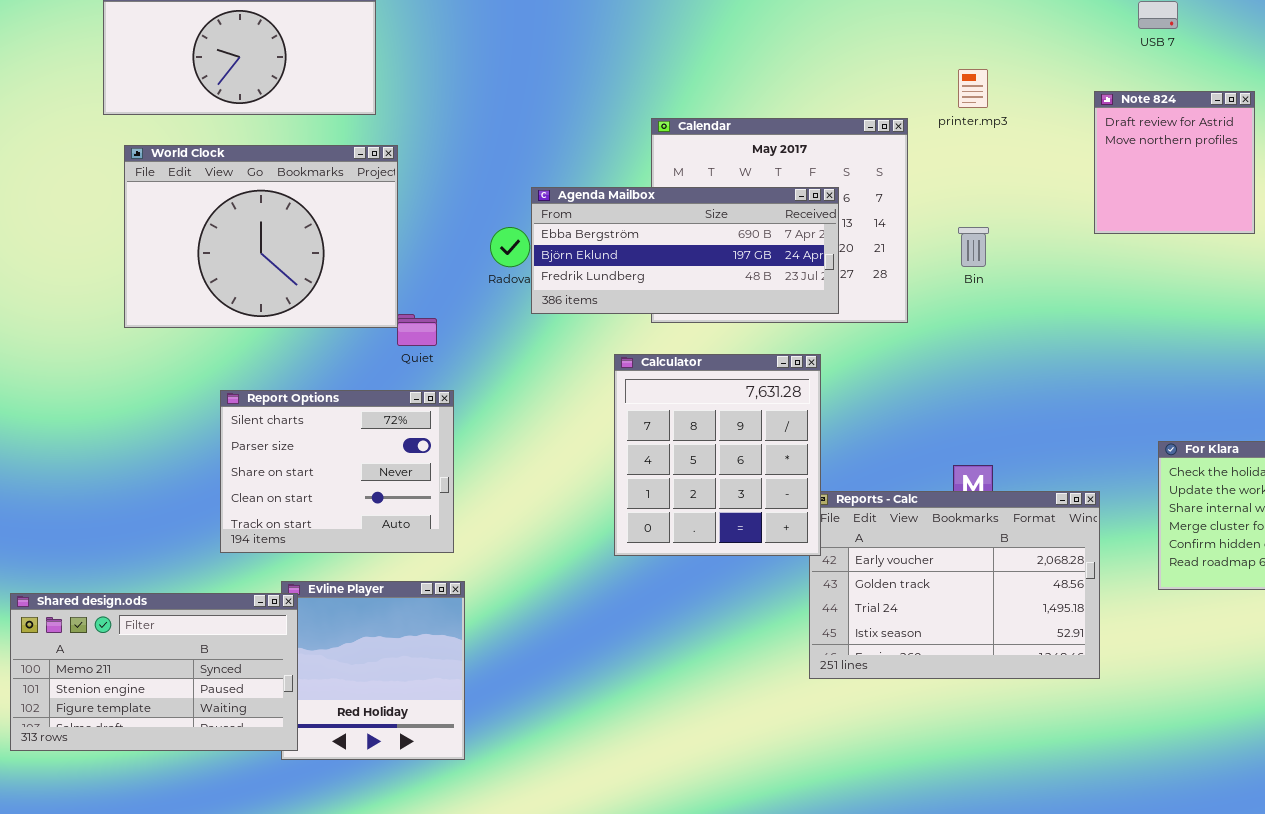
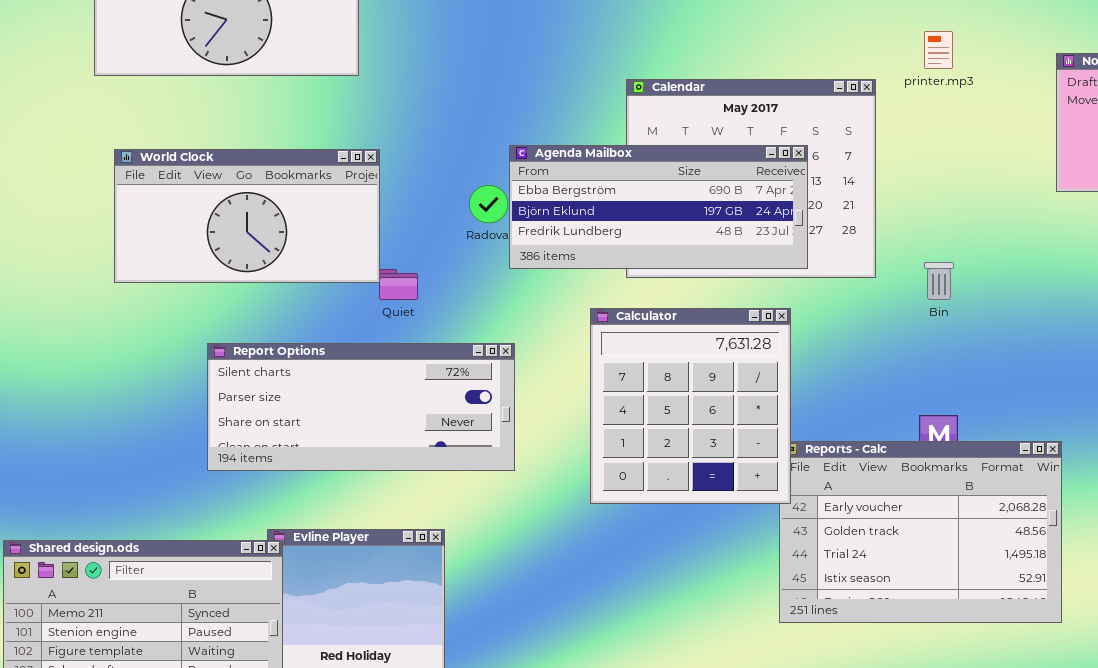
World Clock: [124,145,398,328] -> [114,149,380,283], resized
Bin: [958,227,989,267] -> [924,262,954,300], moved
Report Options: [220,390,454,553] -> [207,343,515,471], resized

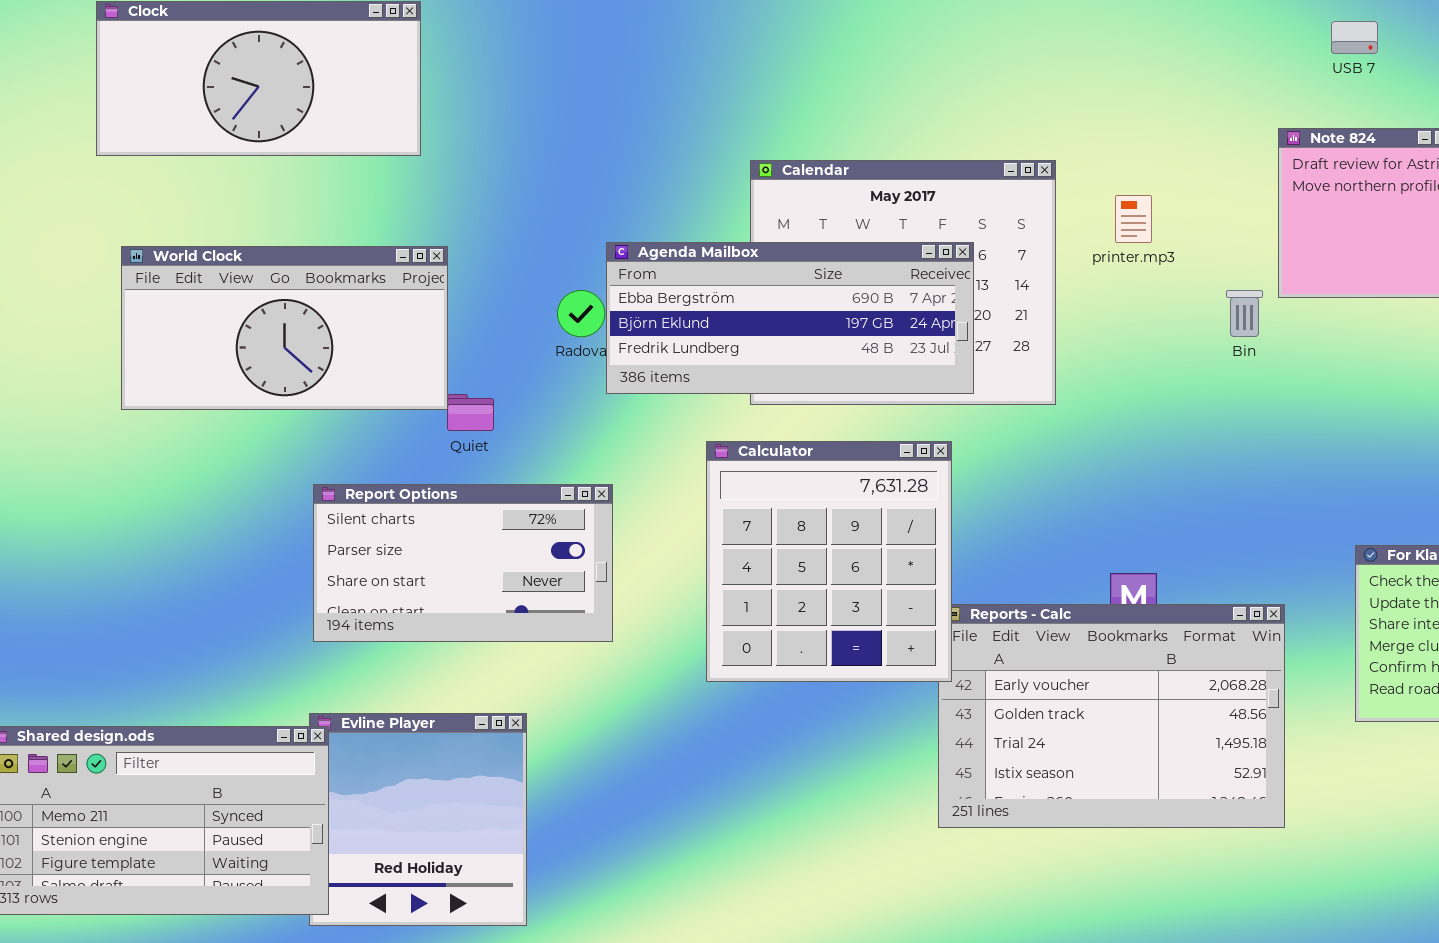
printer.mp3: [924,31,953,69] -> [1115,195,1152,243], moved
Bin: [924,262,954,300] -> [1226,290,1263,337], moved
Report Options: [207,343,515,471] -> [313,484,613,642], resized

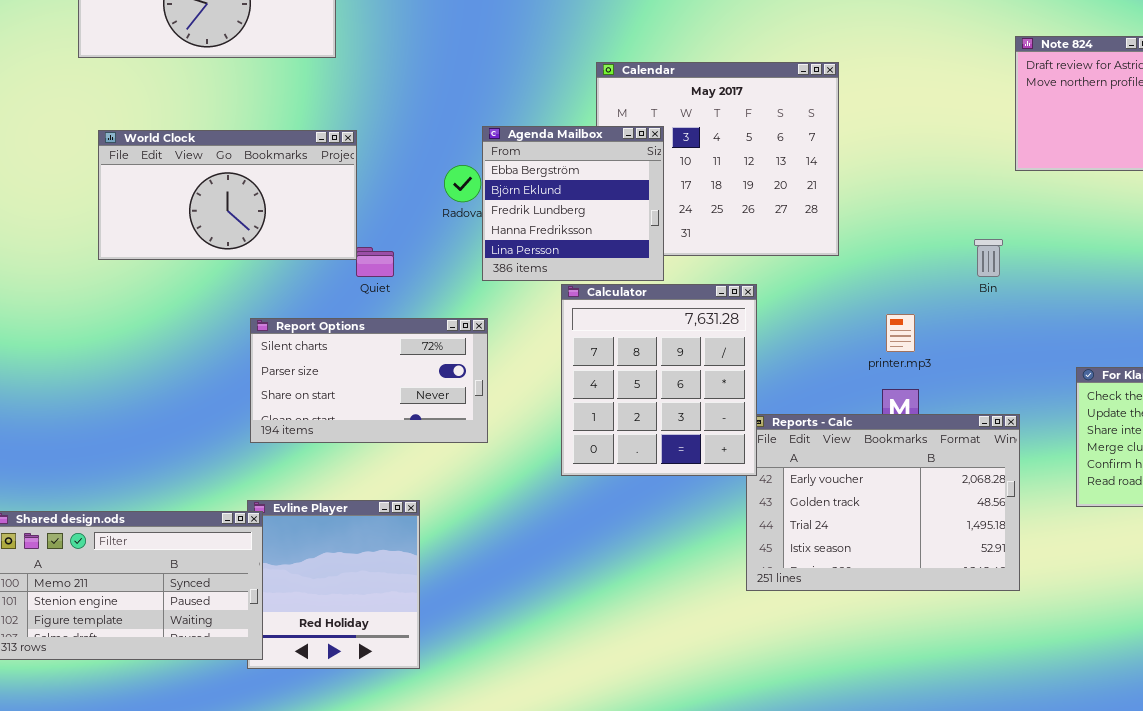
printer.mp3: [1115,195,1152,243] -> [886,314,915,352], moved
Agenda Mailbox: [606,242,974,394] -> [482,126,664,281], resized
Bin: [1226,290,1263,337] -> [974,239,1003,277], moved

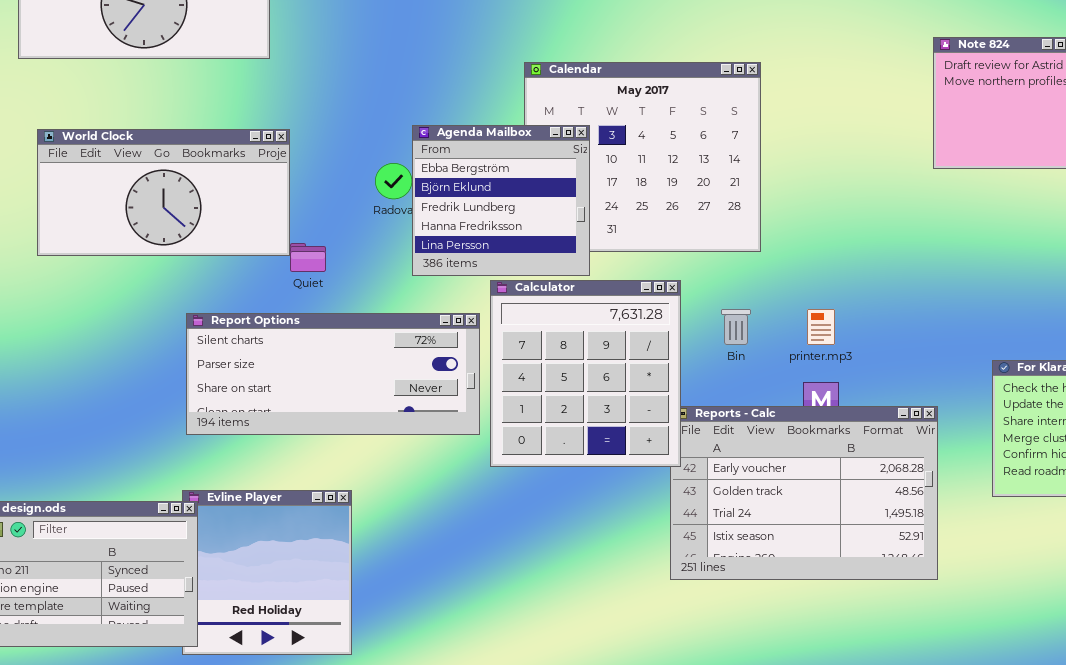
Bin: [974,239,1003,277] -> [721,309,751,345], moved
Report Options: [250,318,488,443] -> [186,313,480,435], resized

